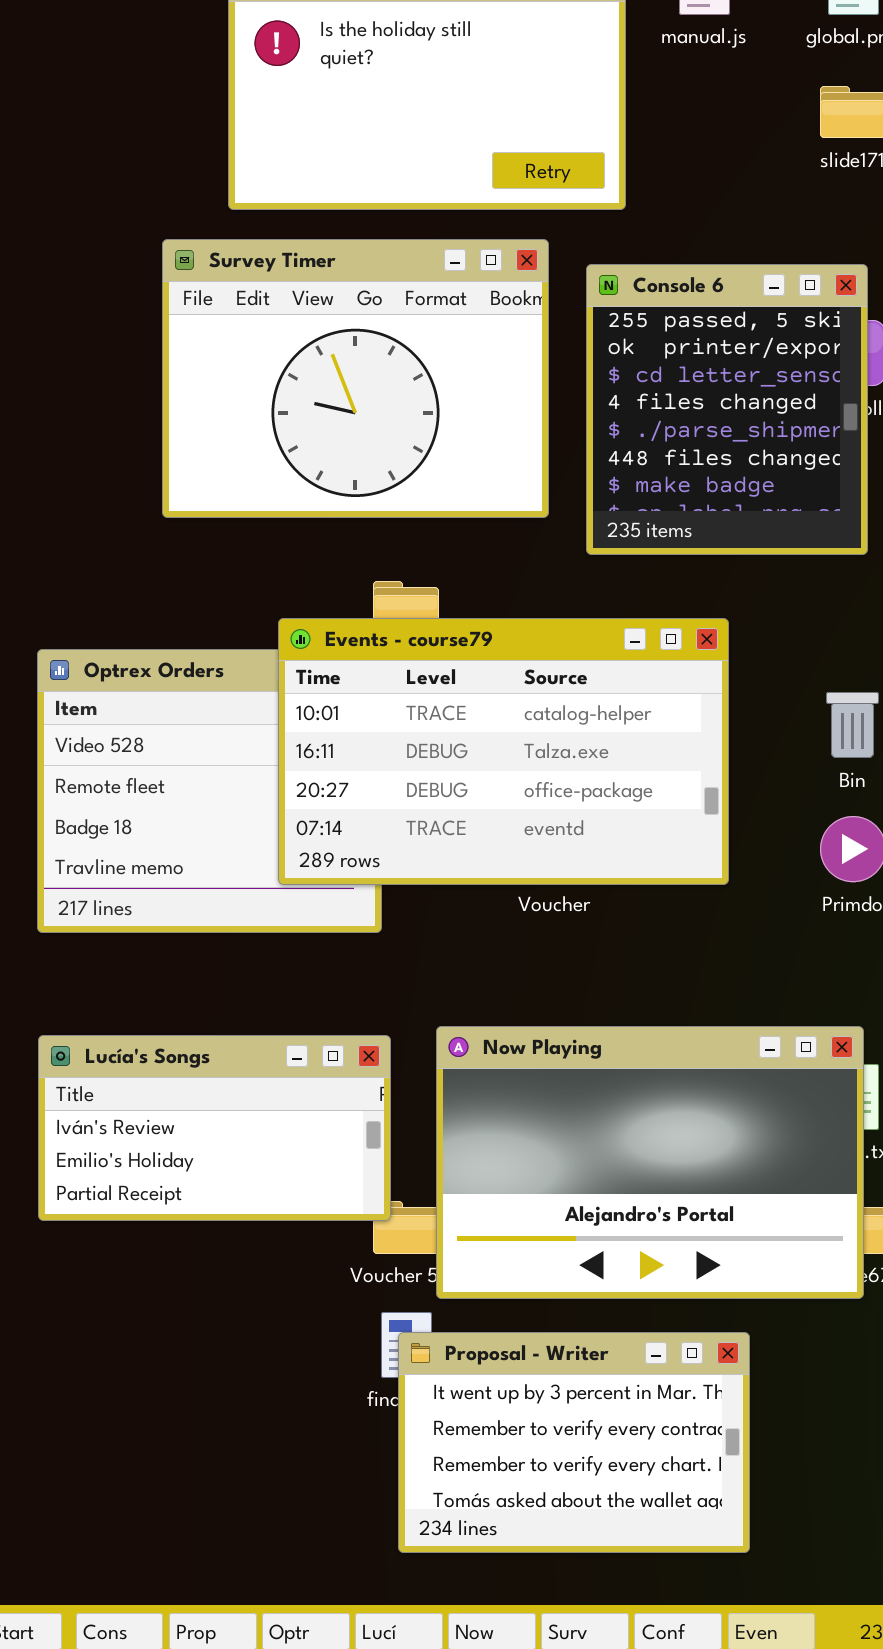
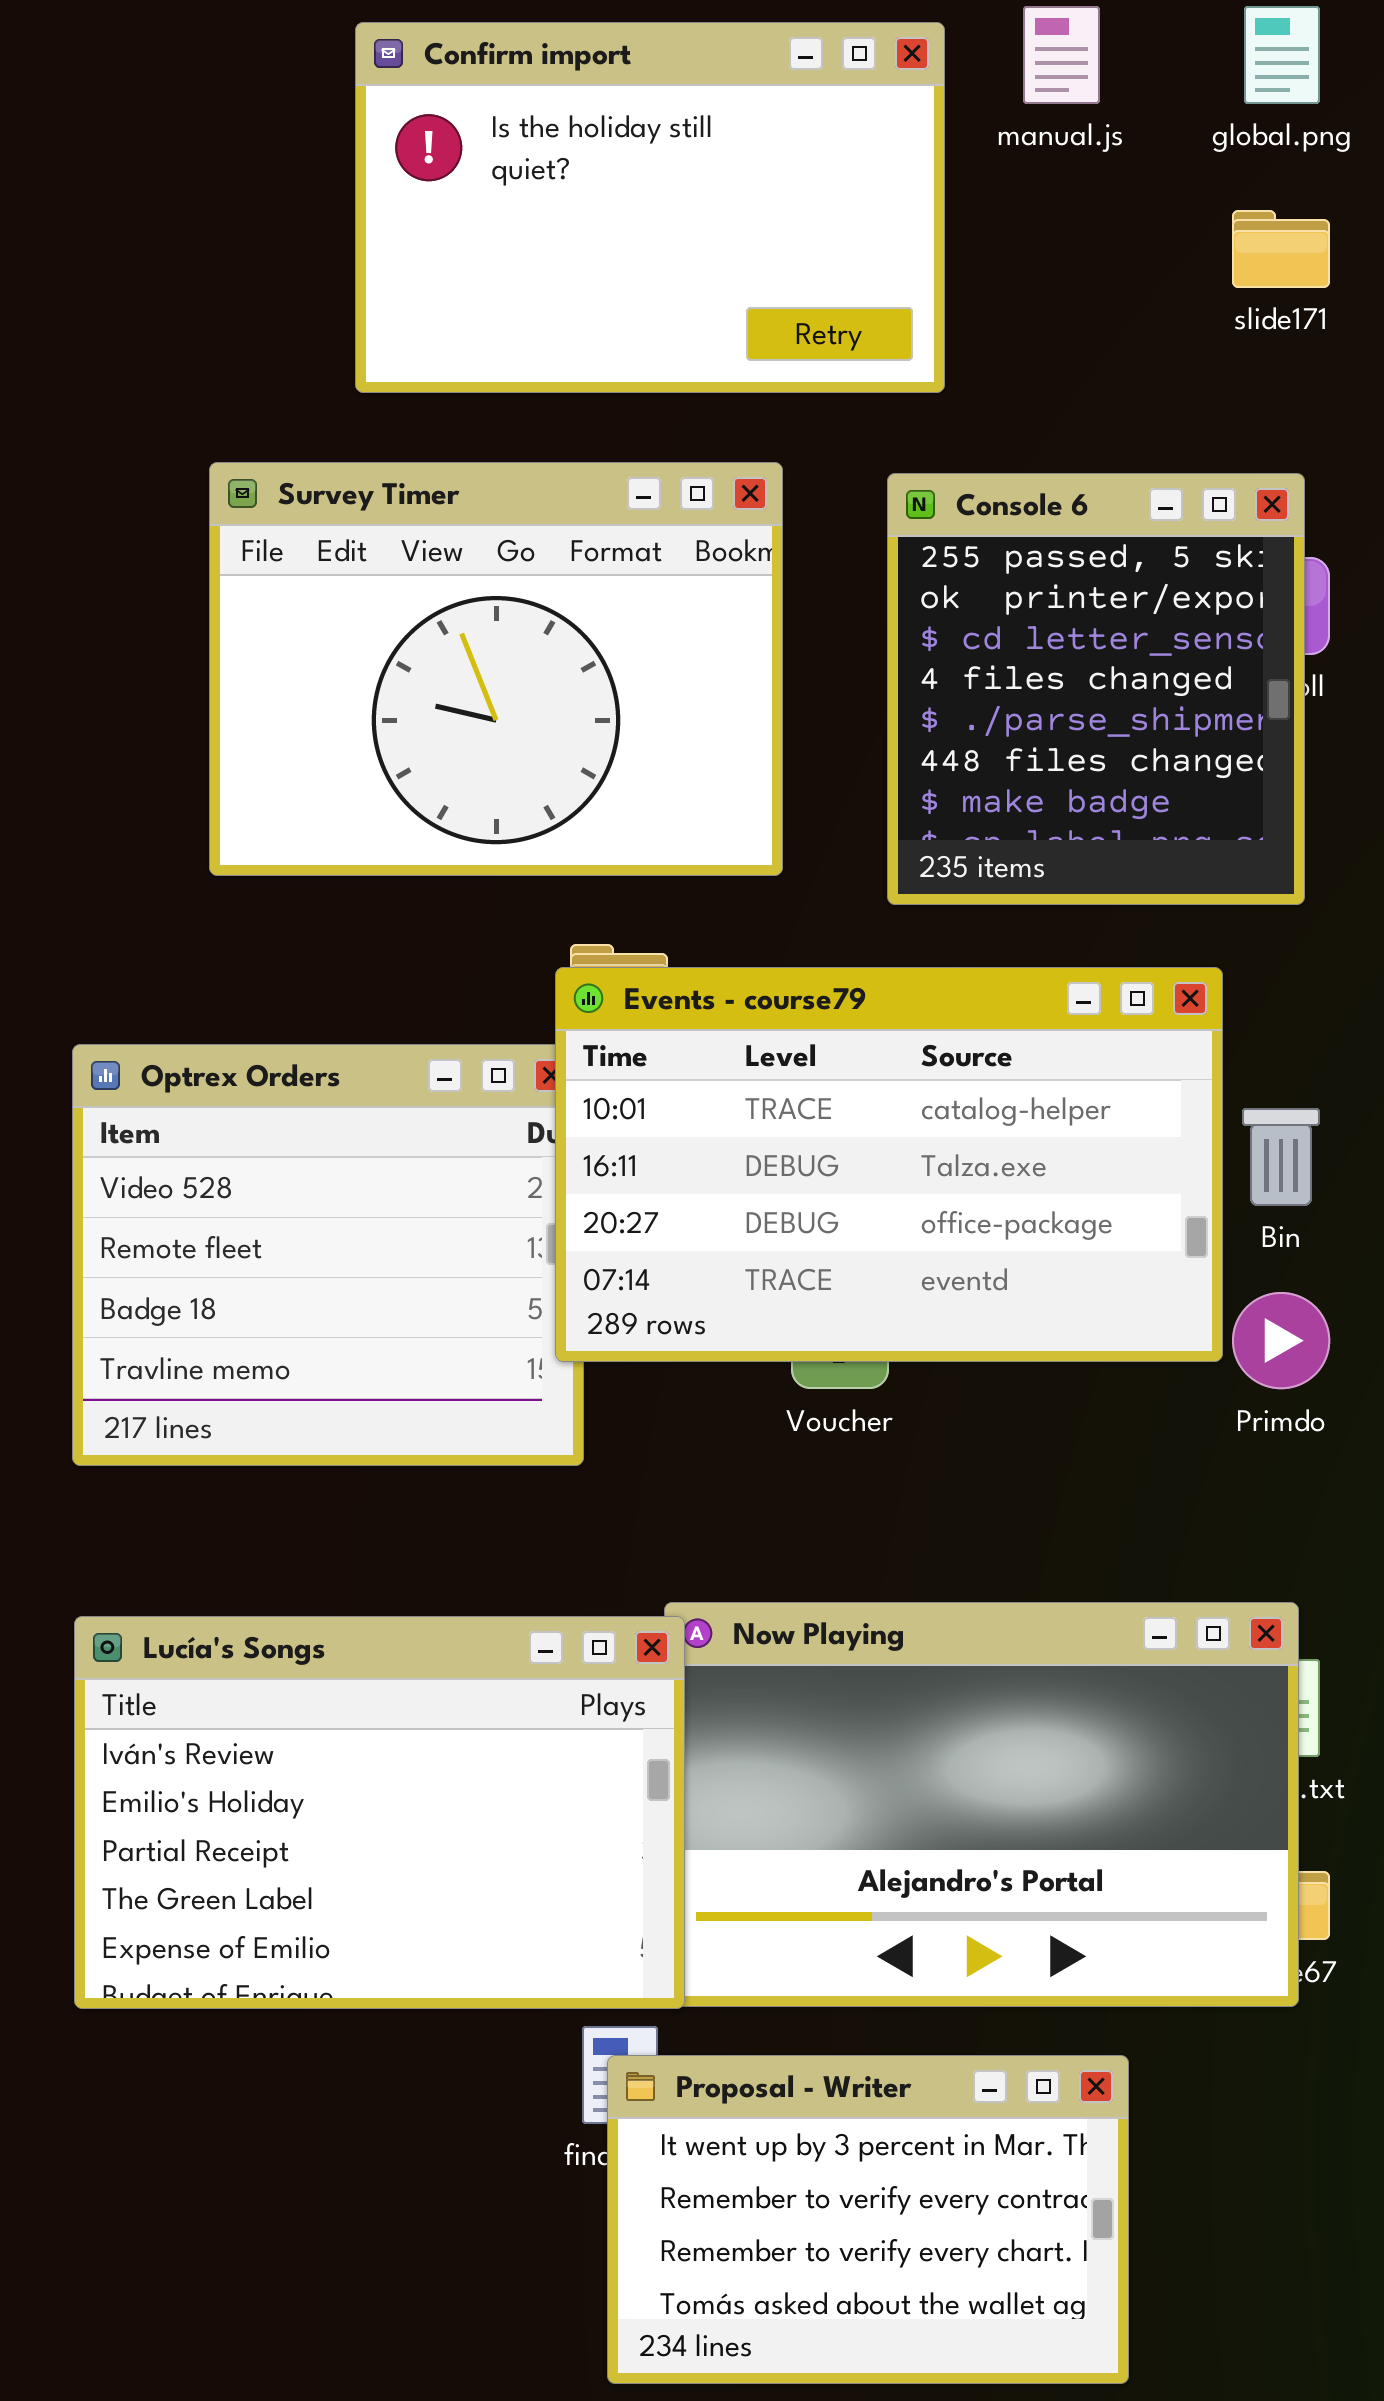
Survey Timer: [162,239,549,518] -> [209,462,783,876], moved
Events - course79: [278,618,729,885] -> [555,967,1223,1362], moved
Lucía's Songs: [38,1035,391,1221] -> [74,1616,685,2009], resized

